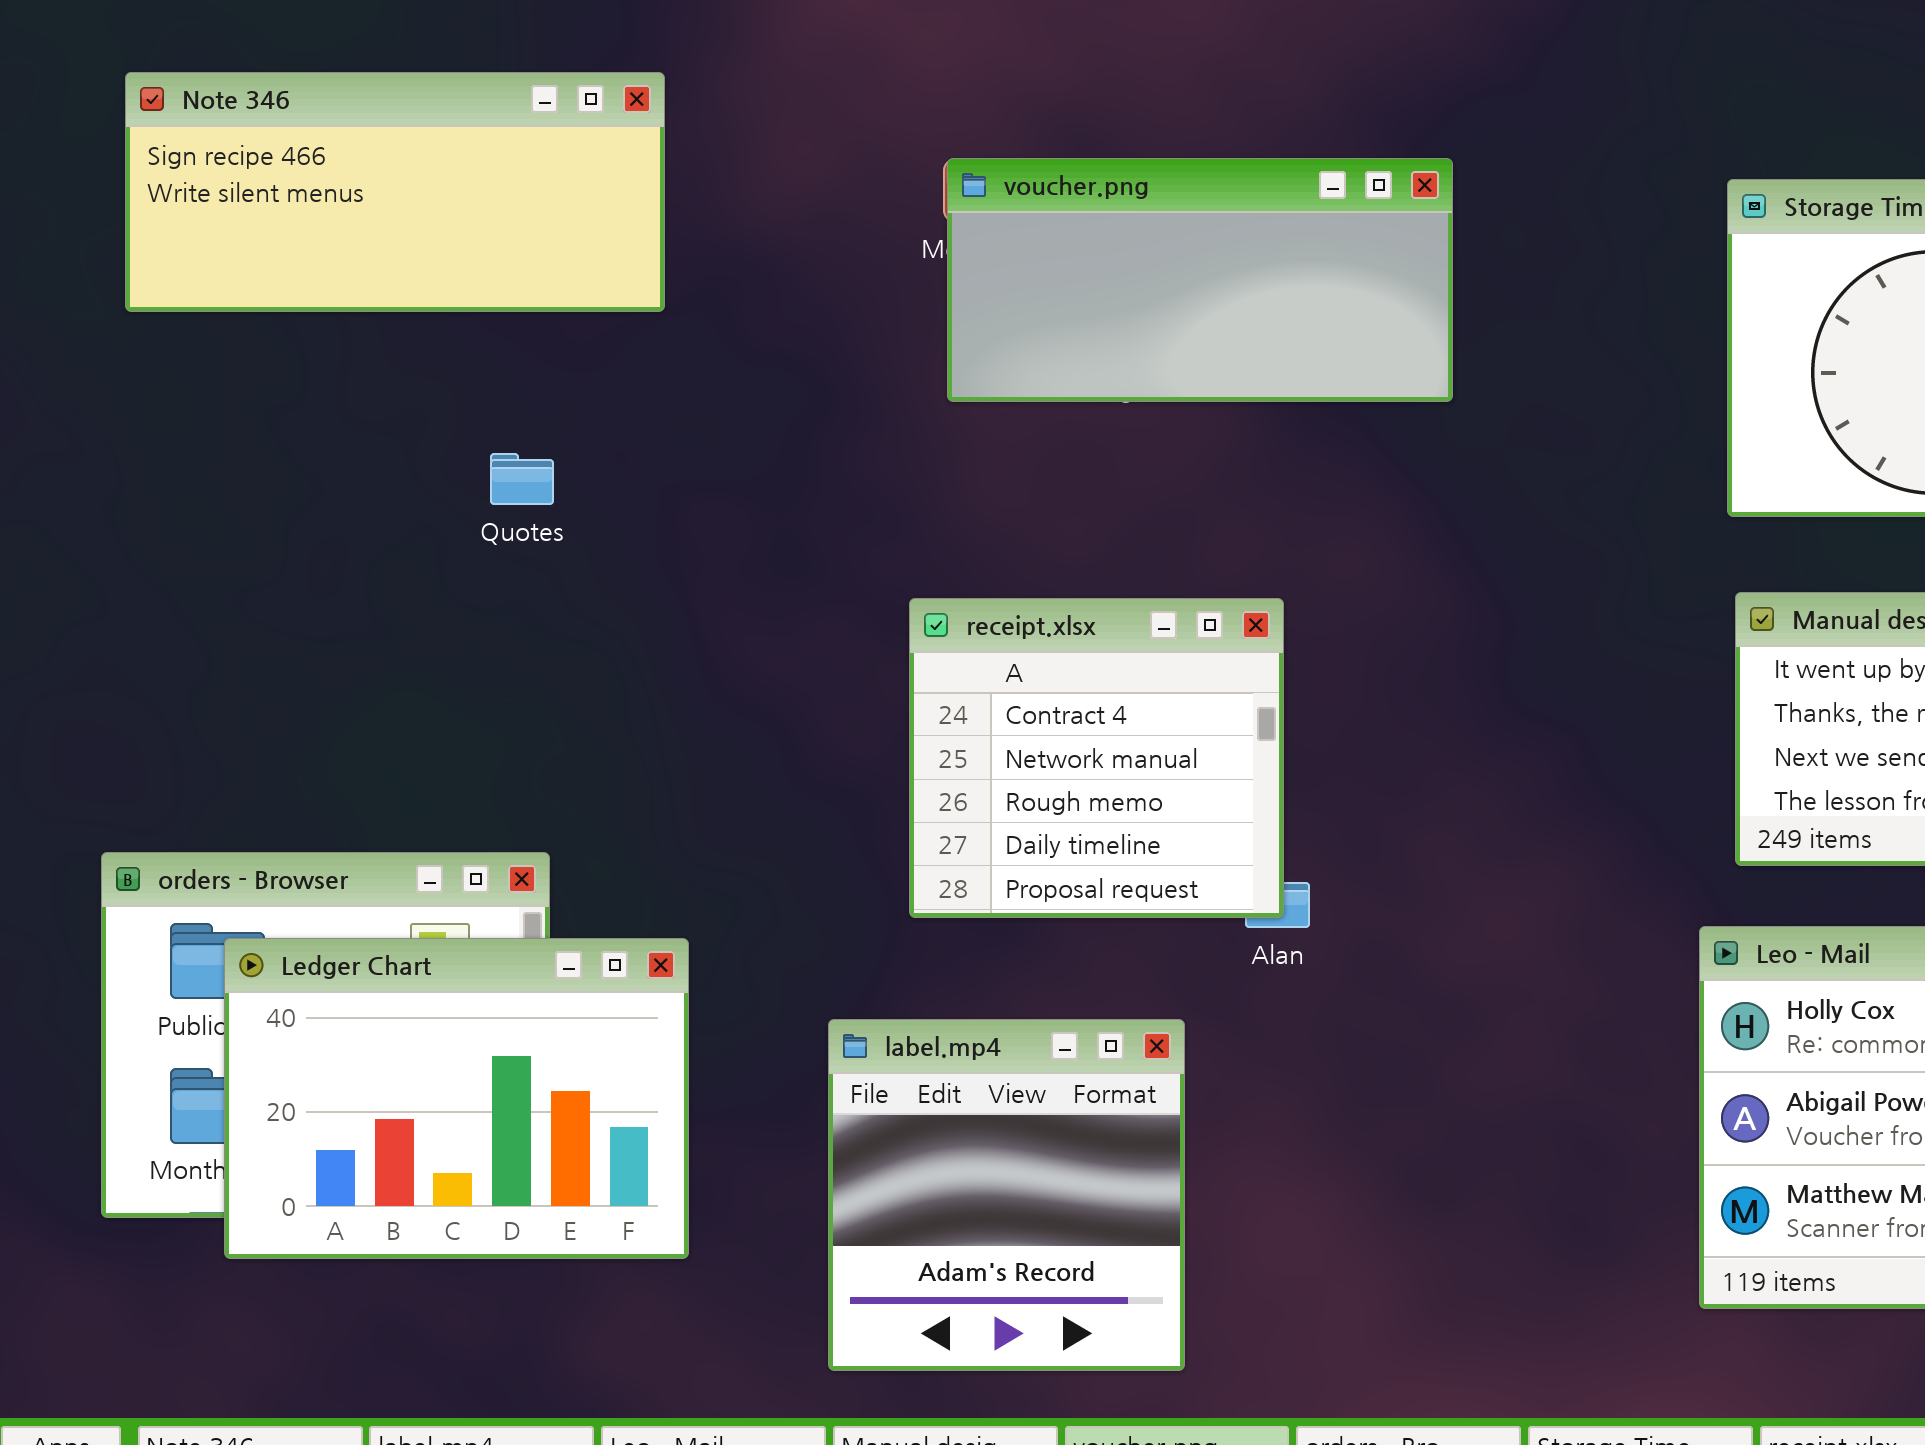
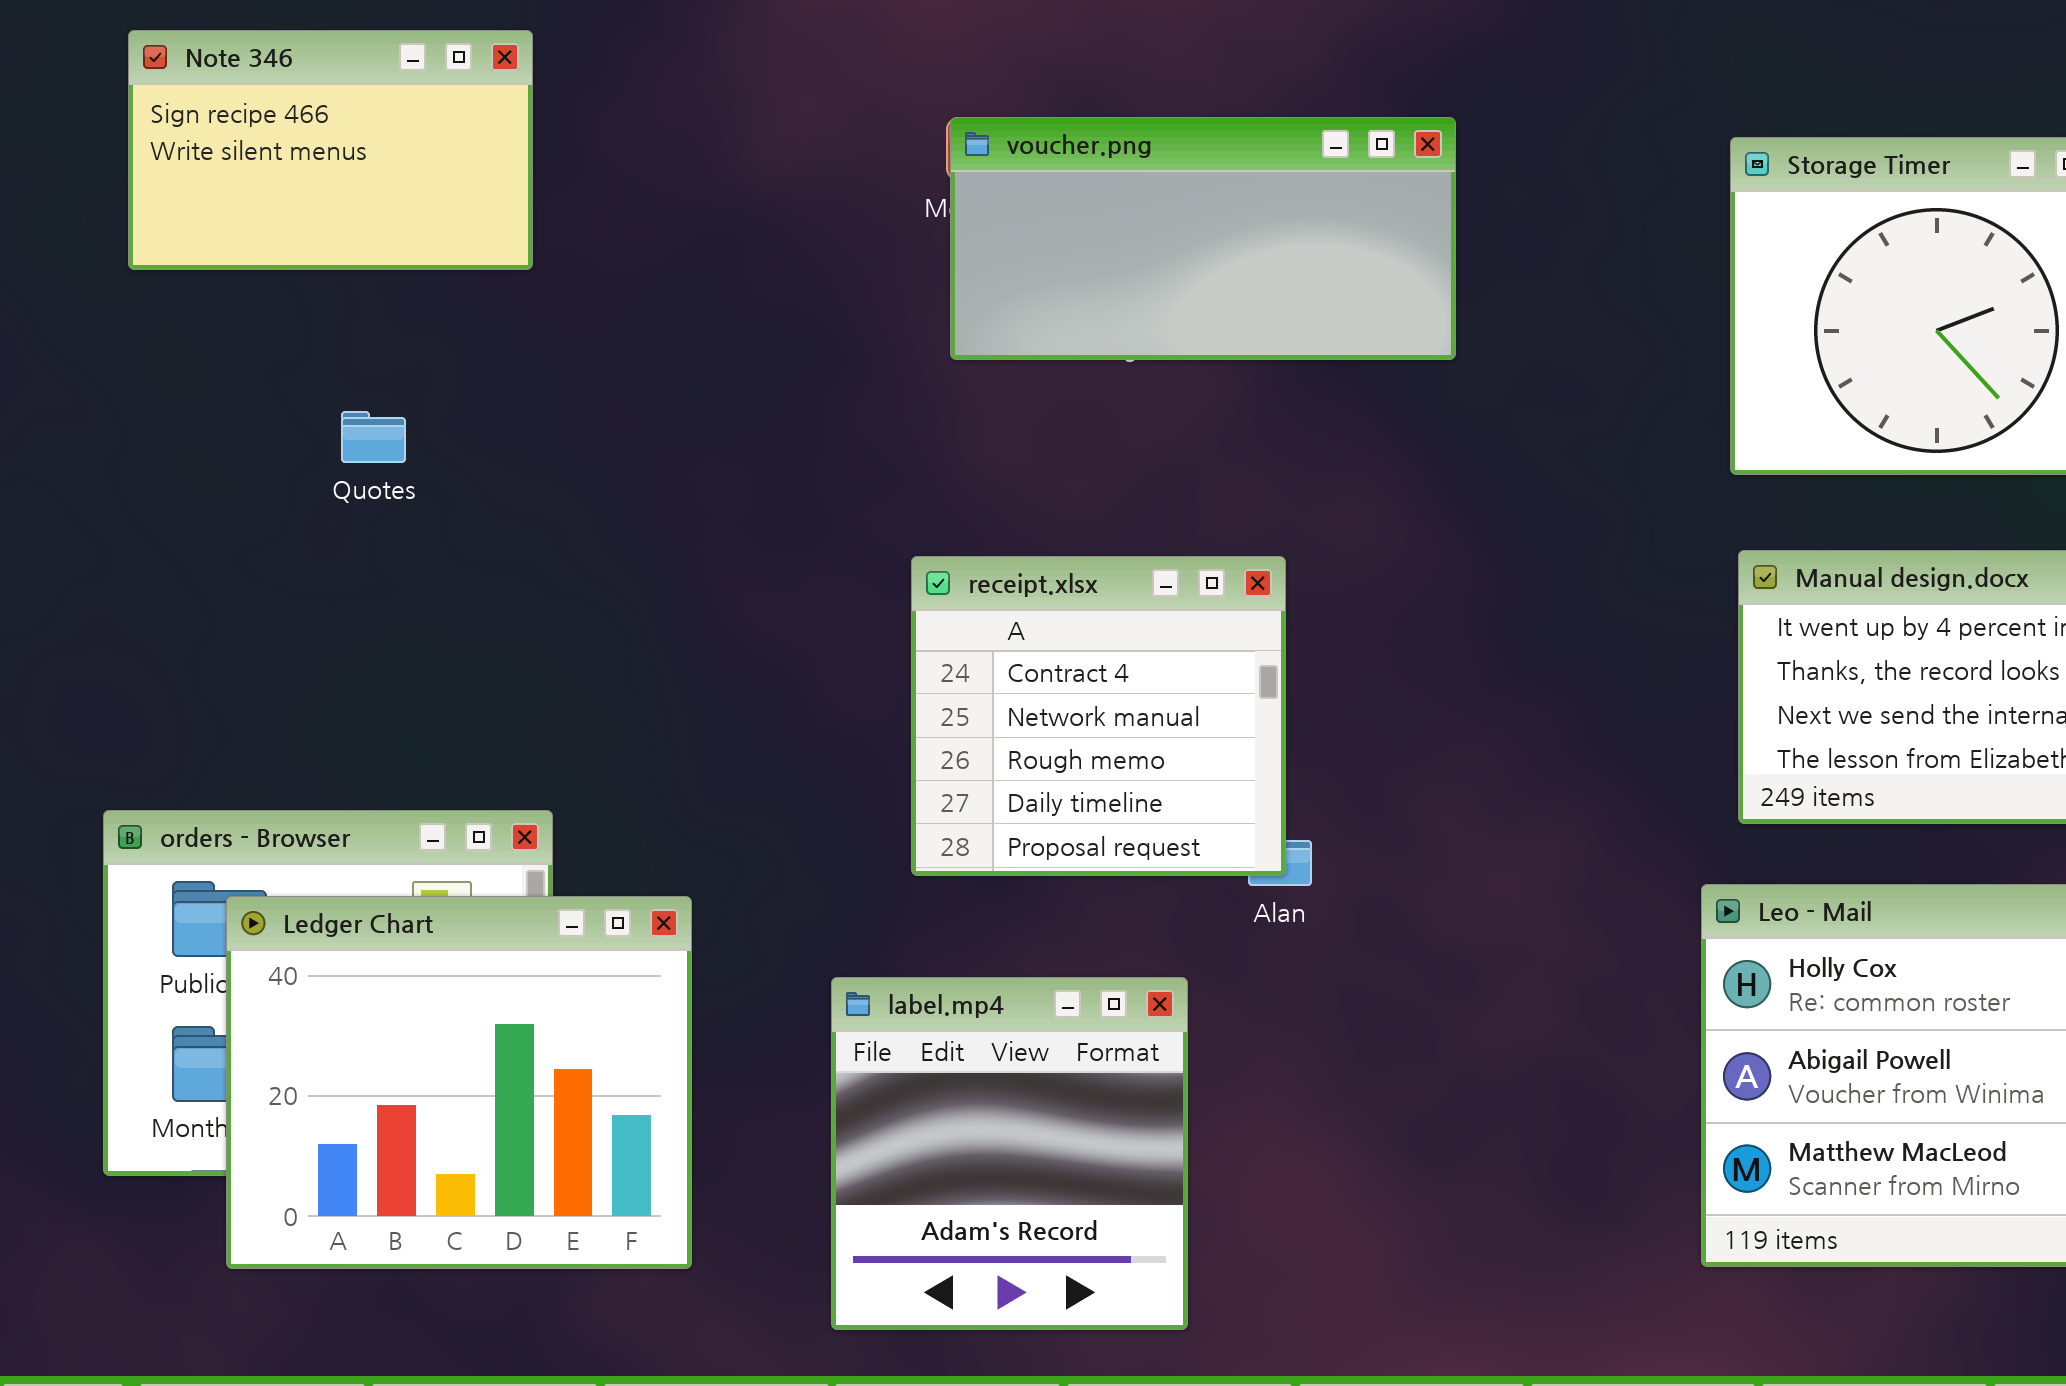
Note 346: [125,72,665,312] -> [128,30,533,270], resized
Quotes: [490,453,554,505] -> [341,411,406,463], moved
Ledger Chart: [224,938,689,1259] -> [226,896,692,1269], resized

